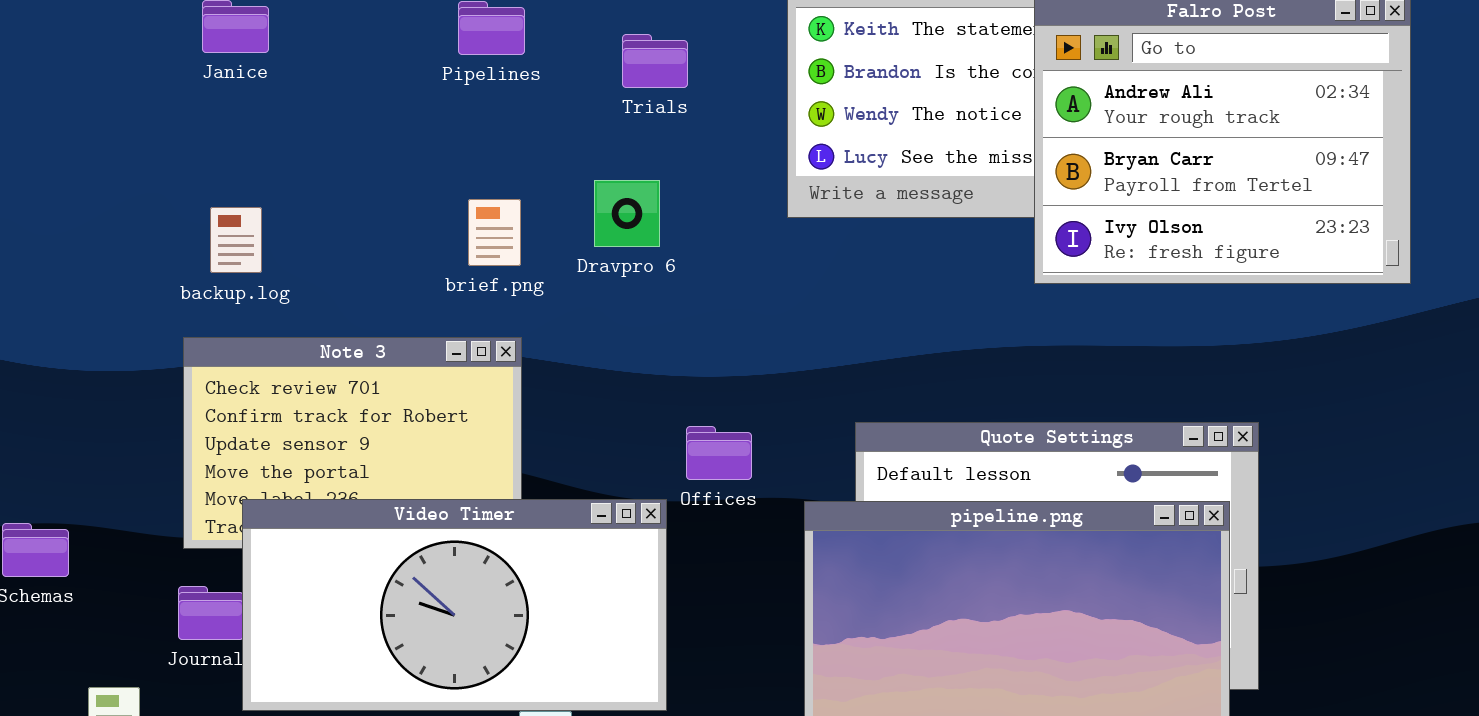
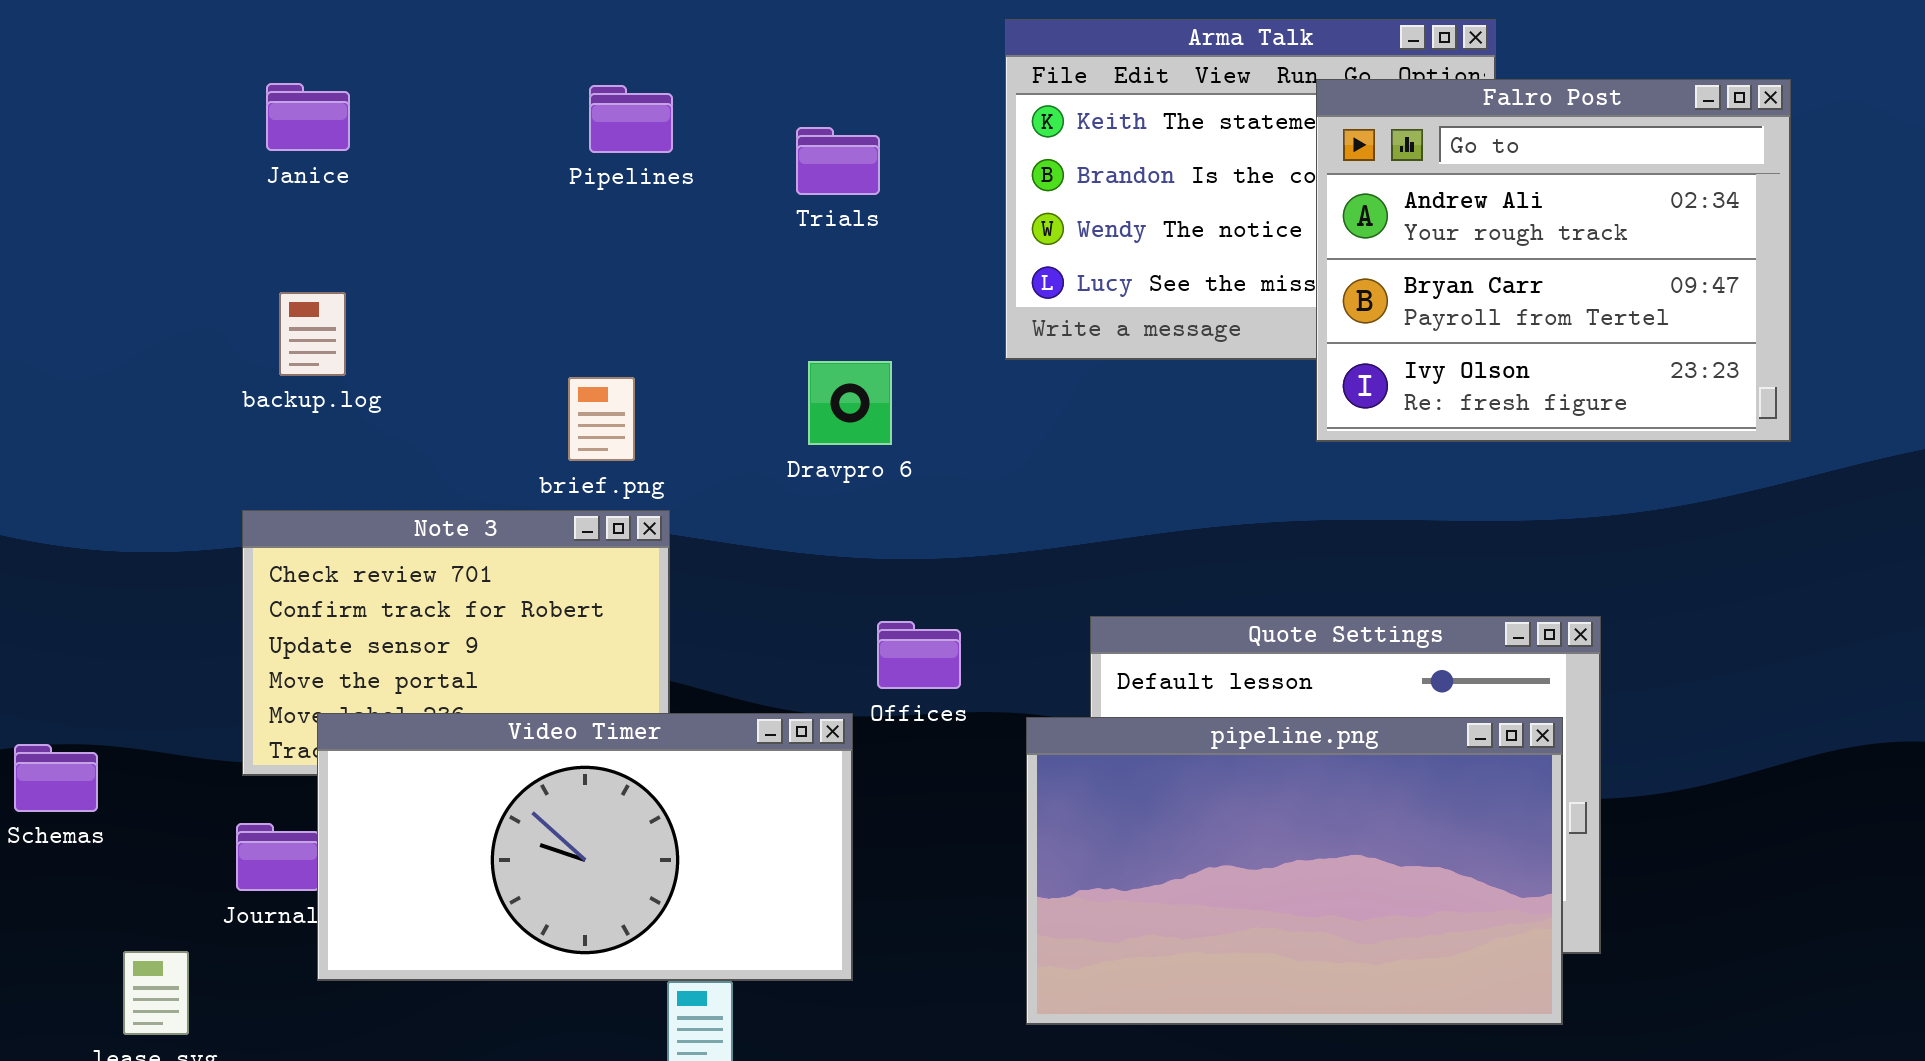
Dravpro 6: [594,180,660,247] -> [808,361,892,445], moved
brief.png: [468,199,521,266] -> [568,377,635,461], moved
backup.log: [210,207,262,273] -> [279,292,346,376], moved

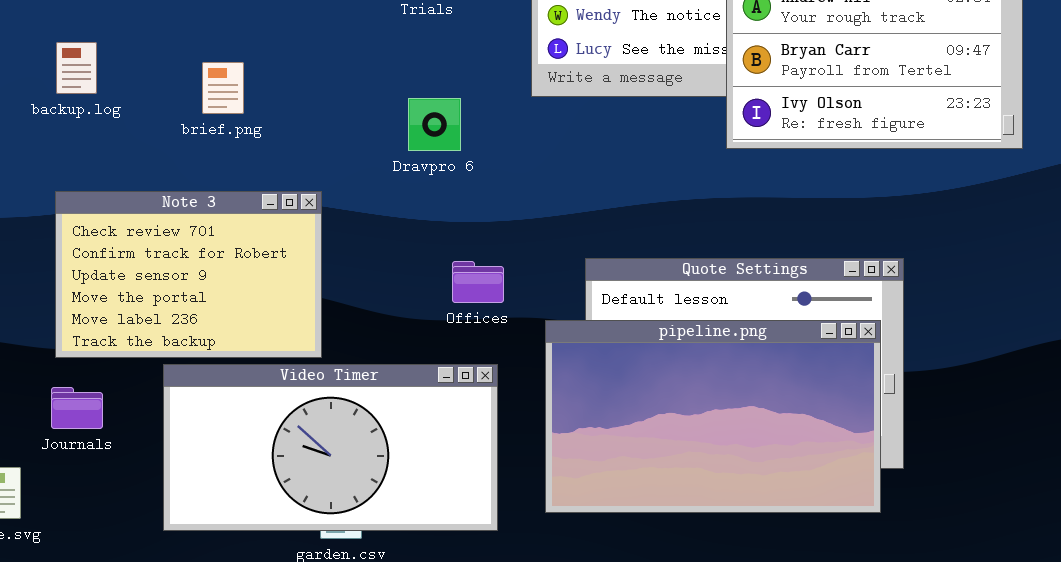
backup.log: [279,292,346,376] -> [56,42,97,94], moved
brief.png: [568,377,635,461] -> [202,62,244,114], moved
Video Timer: [317,713,853,981] -> [163,364,498,531], moved

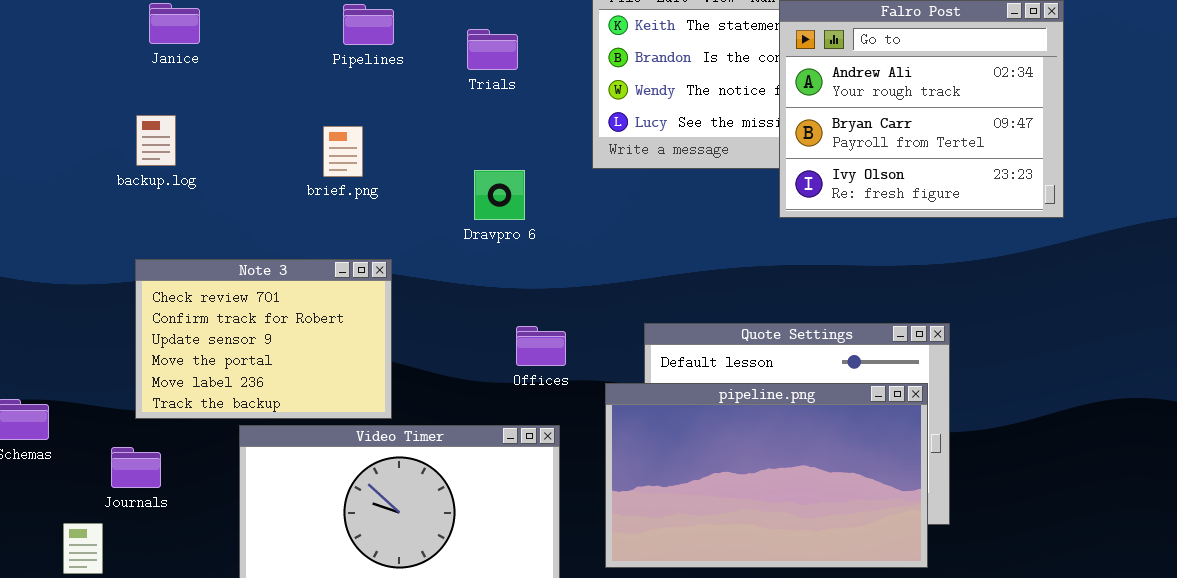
brief.png: [202,62,244,114] -> [323,126,363,177], moved
Journals: [51,387,103,429] -> [111,447,161,488], moved

